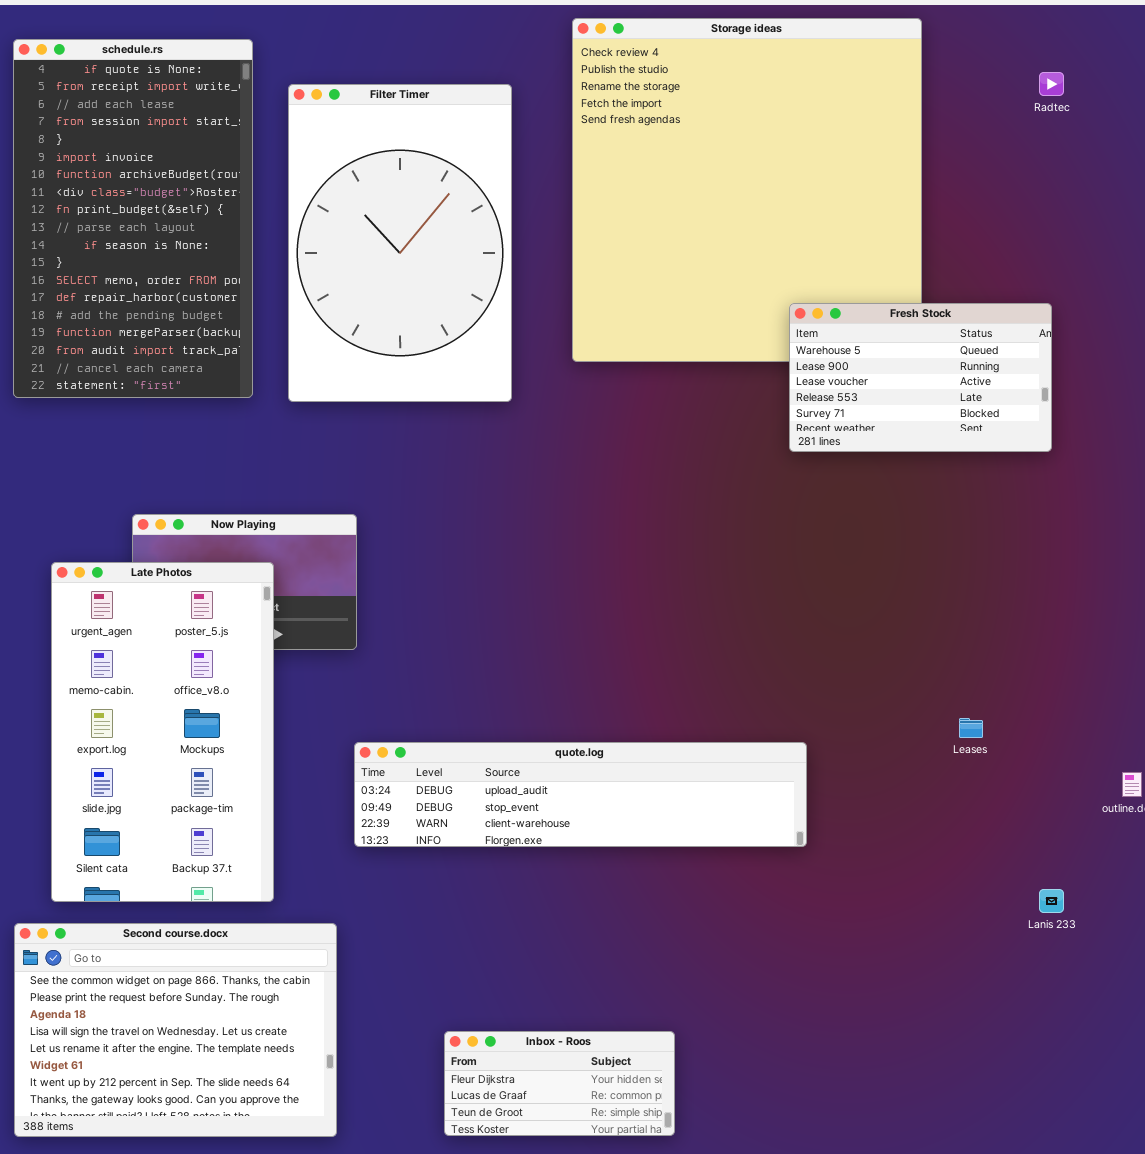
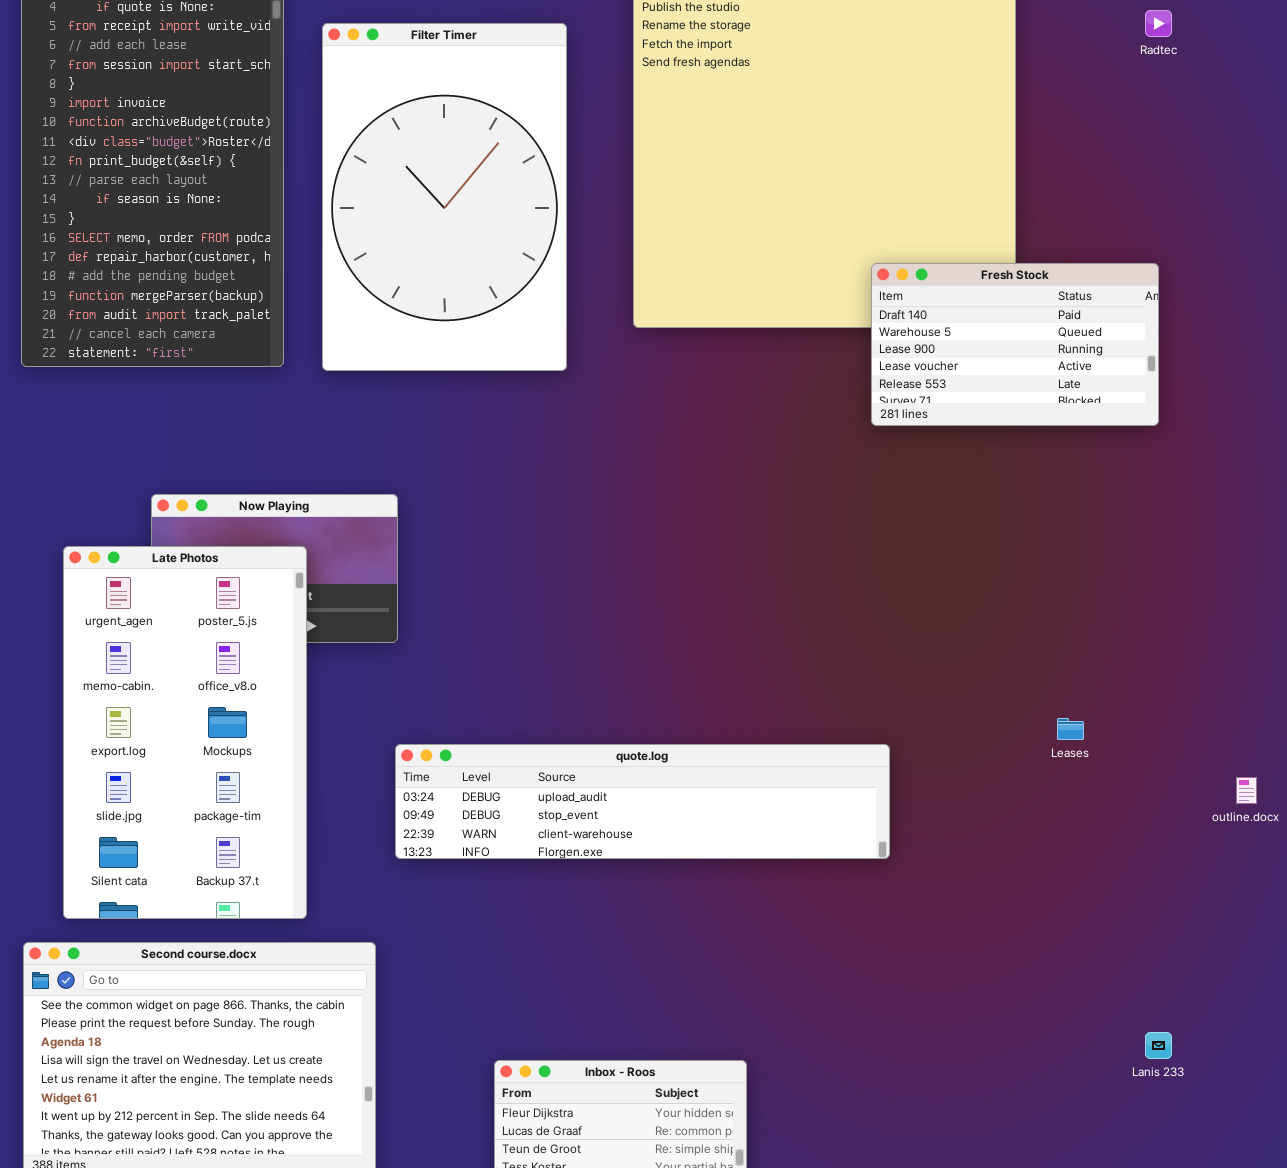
Fresh Stock: [789,303,1052,452] -> [871,263,1159,426], scrolled up 1 row
Lanis 233: [1039,889,1064,913] -> [1145,1032,1172,1059], moved

